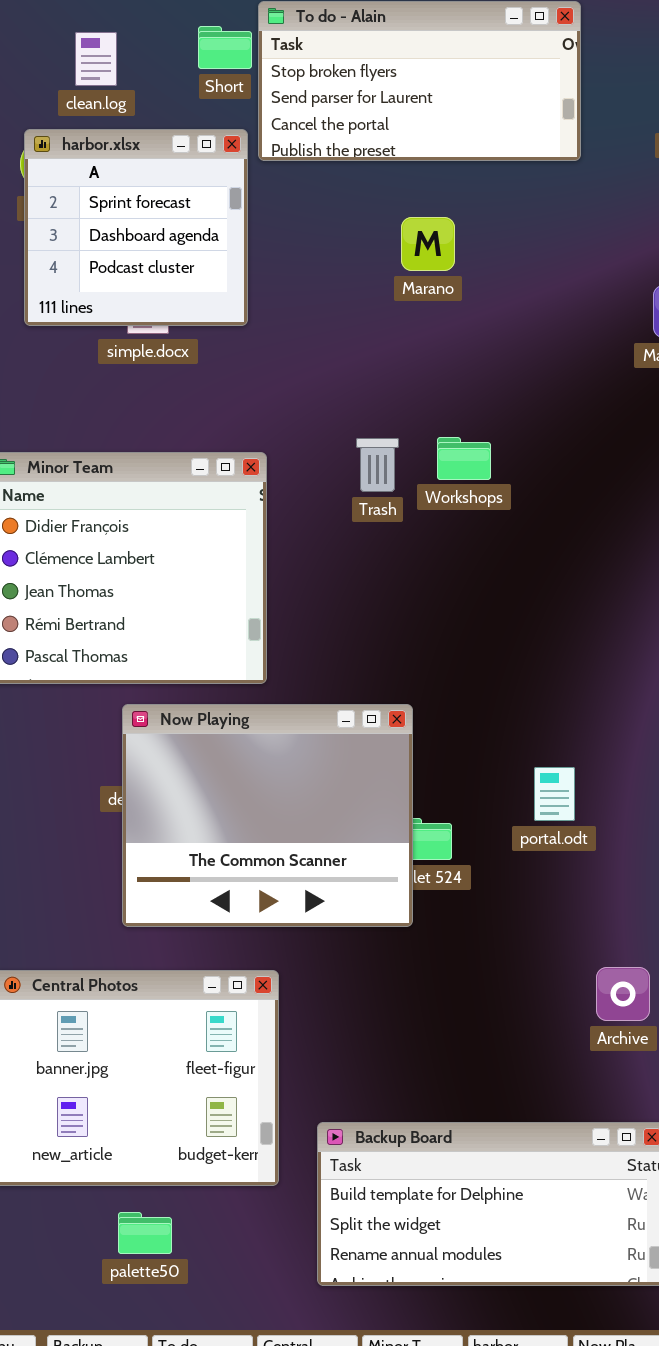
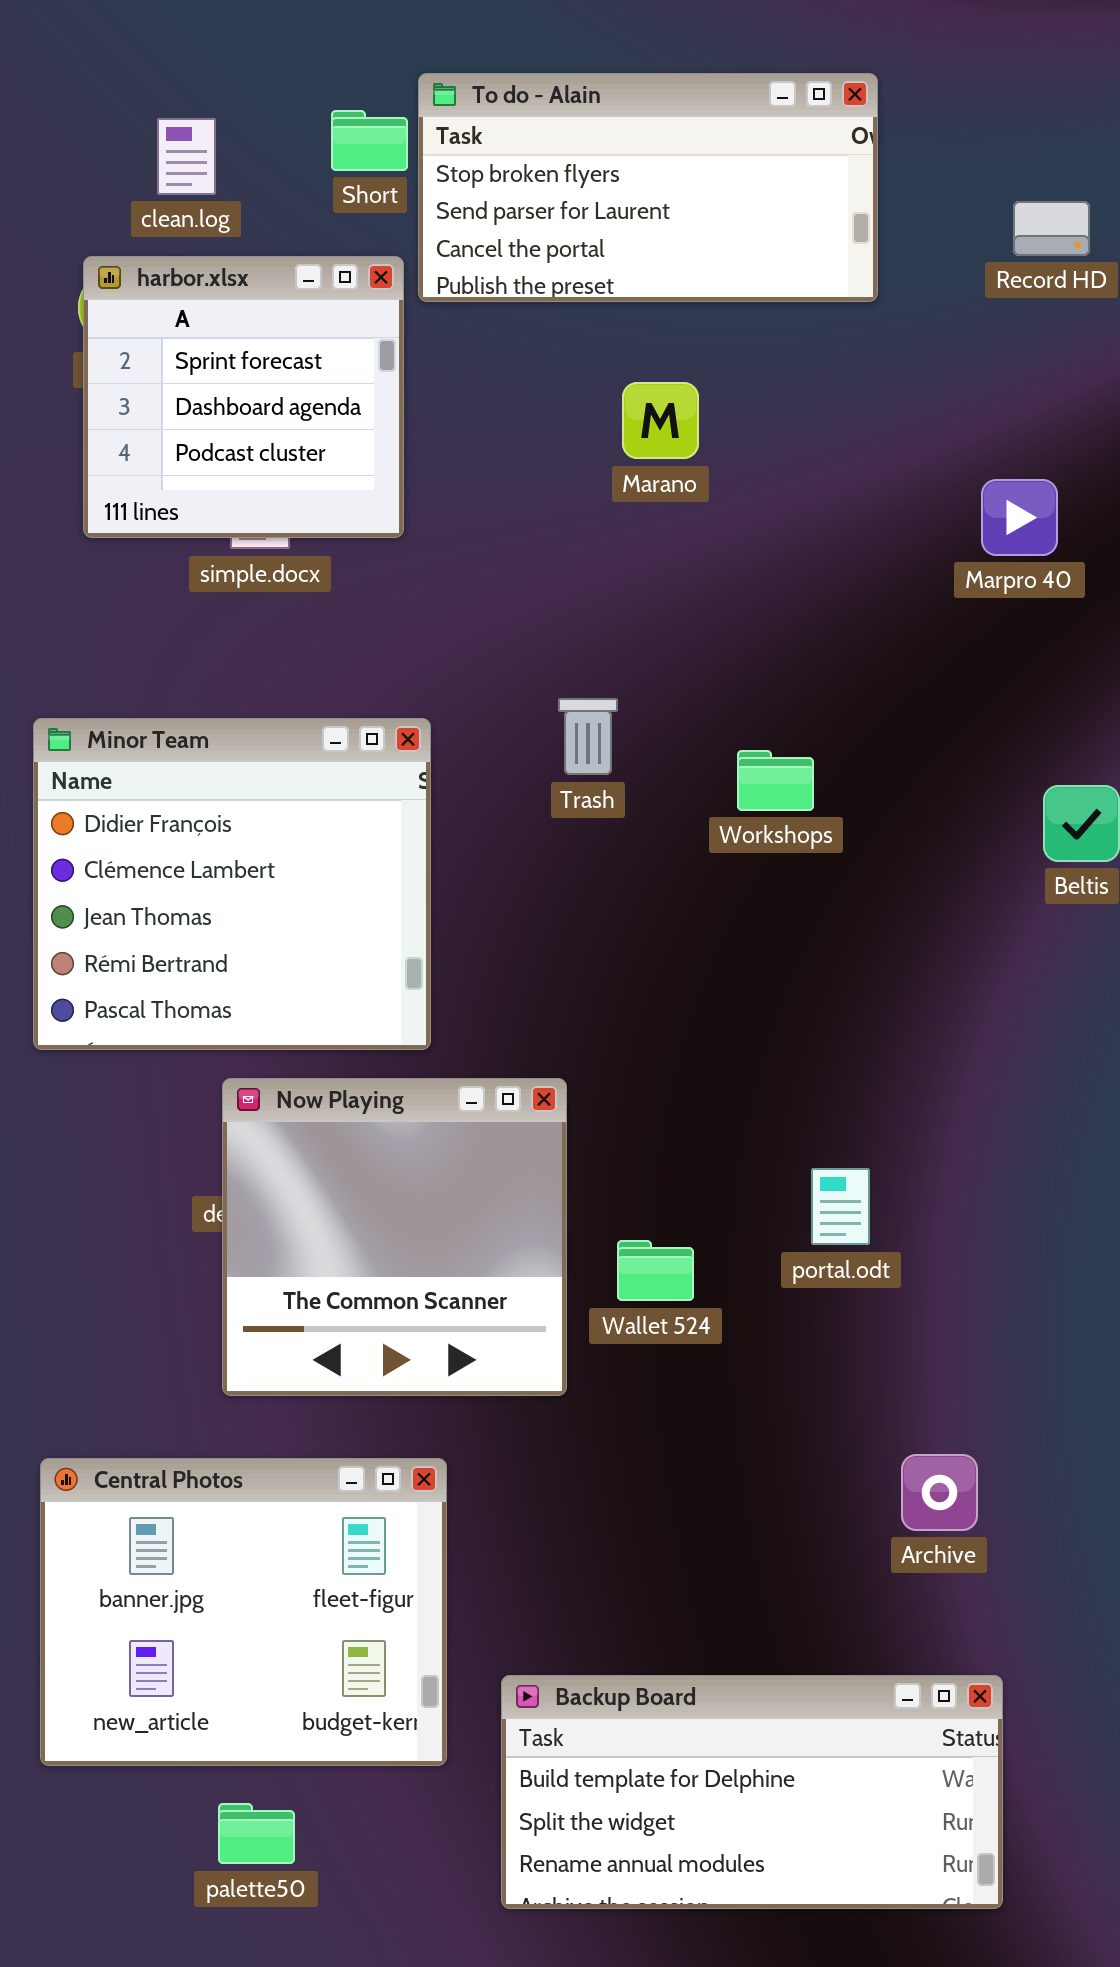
Workshops: [437,437,491,480] -> [737,750,814,811], moved
Now Playing: [122,704,413,927] -> [222,1078,567,1396], resized

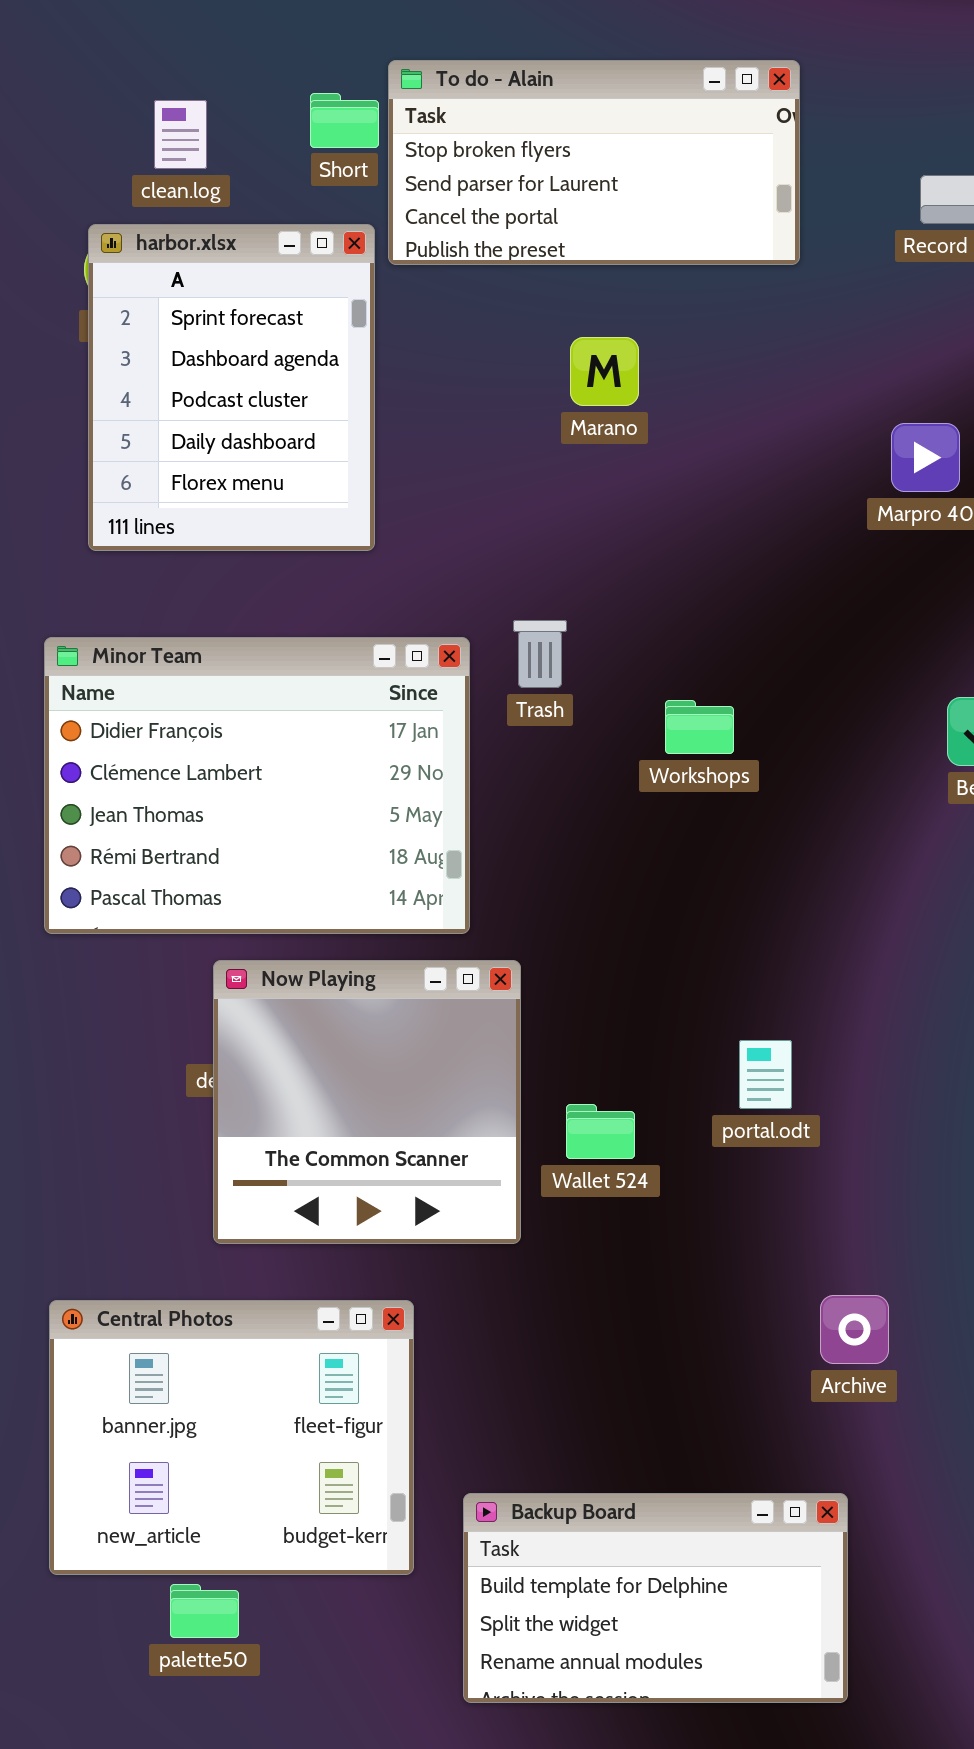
harbor.xlsx: [83,256,404,538] -> [88,224,375,551], resized
Minor Team: [33,718,431,1050] -> [44,637,470,934], resized
Workshops: [737,750,814,811] -> [665,700,734,754], moved
Backup Board: [501,1675,1003,1909] -> [463,1493,848,1703], resized
palette50: [218,1803,295,1864] -> [170,1584,239,1638], moved

